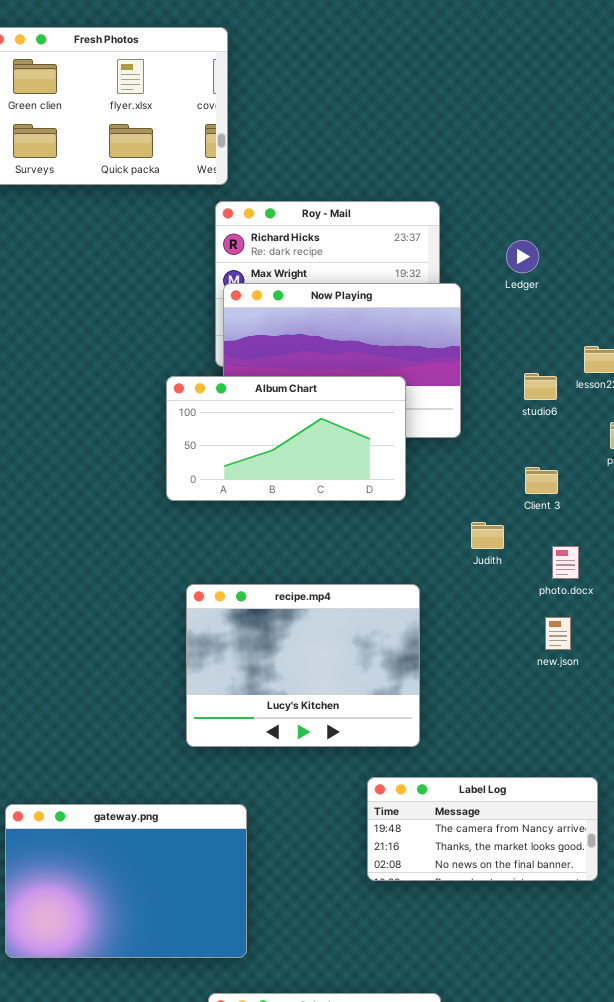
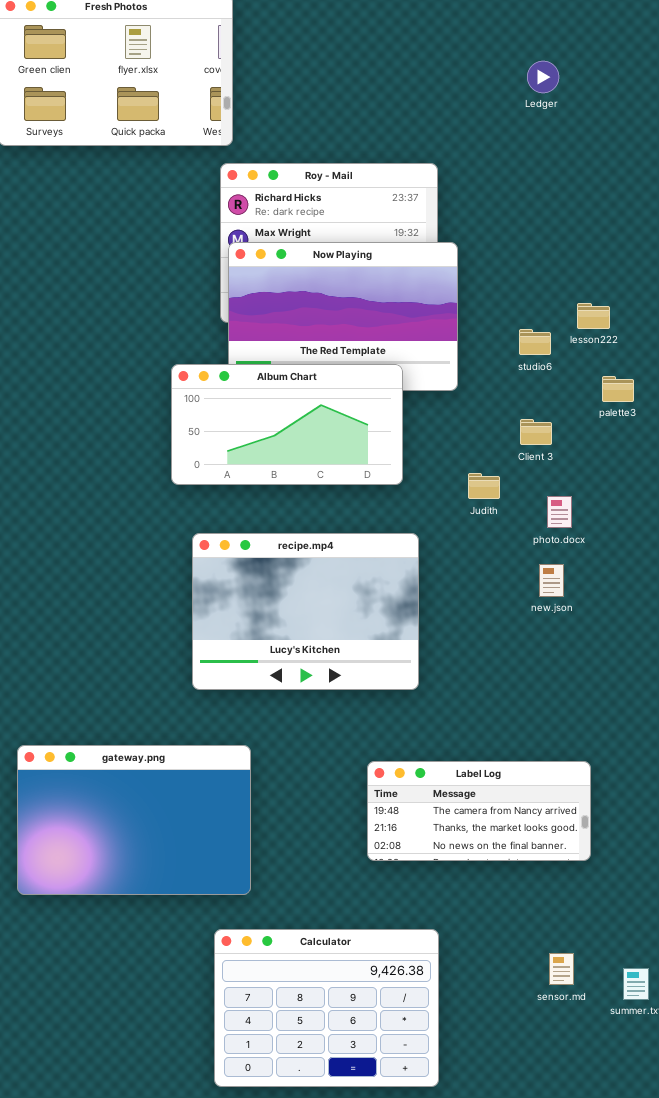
Ledger: [506,240,539,273] -> [527,61,559,93], moved
Album Chart: [166,376,406,501] -> [171,364,403,485], moved
Label Log: [367,777,598,881] -> [367,761,591,861], moved

